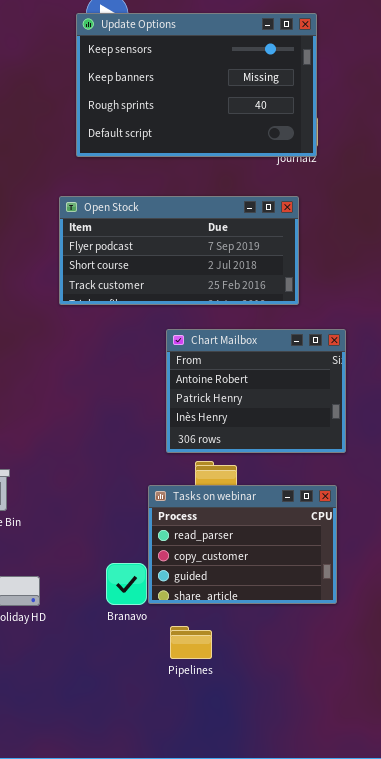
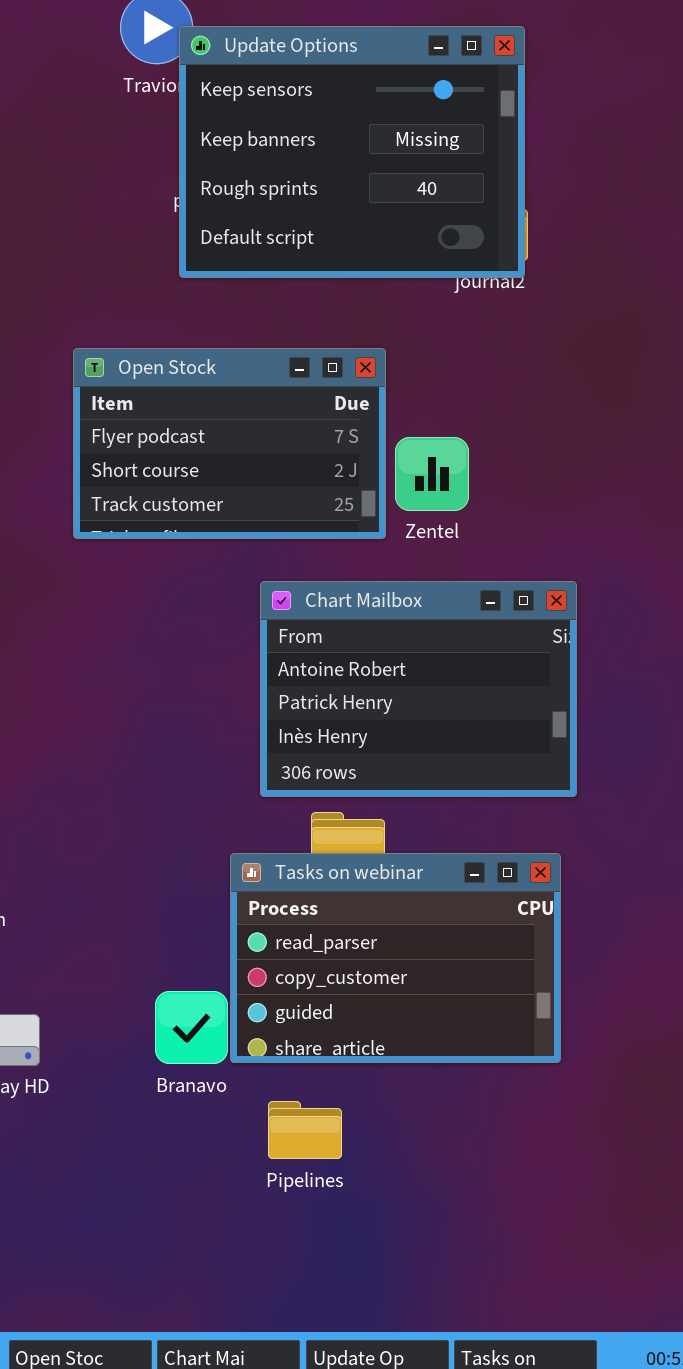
Update Options: [76,13,317,157] -> [179,26,525,278], resized
Open Stock: [59,196,299,305] -> [73,348,386,539], resized

